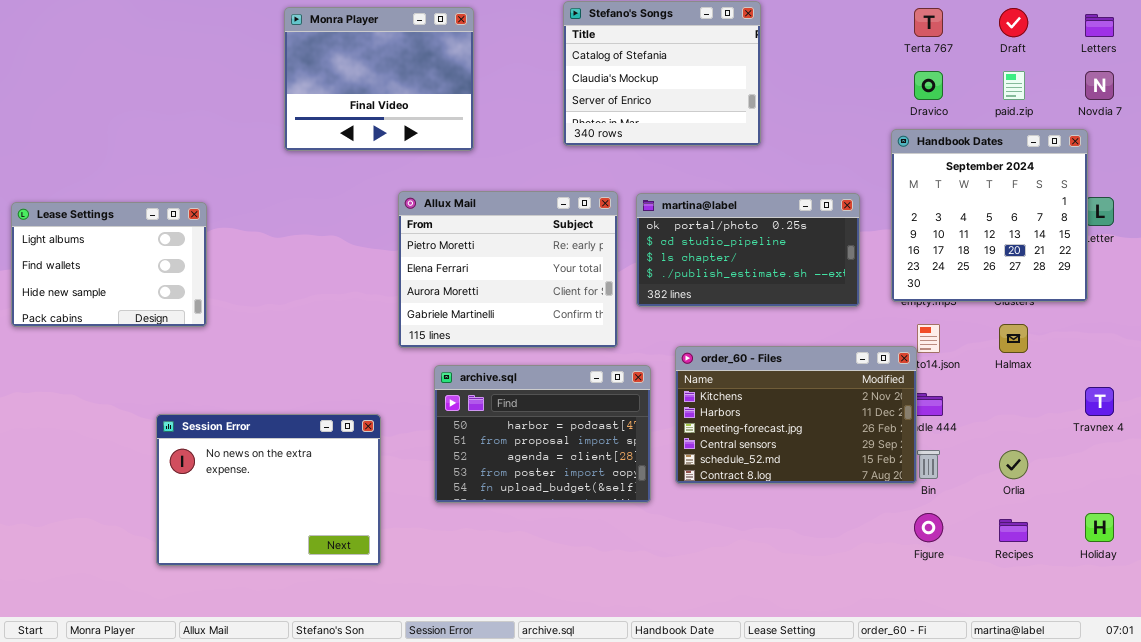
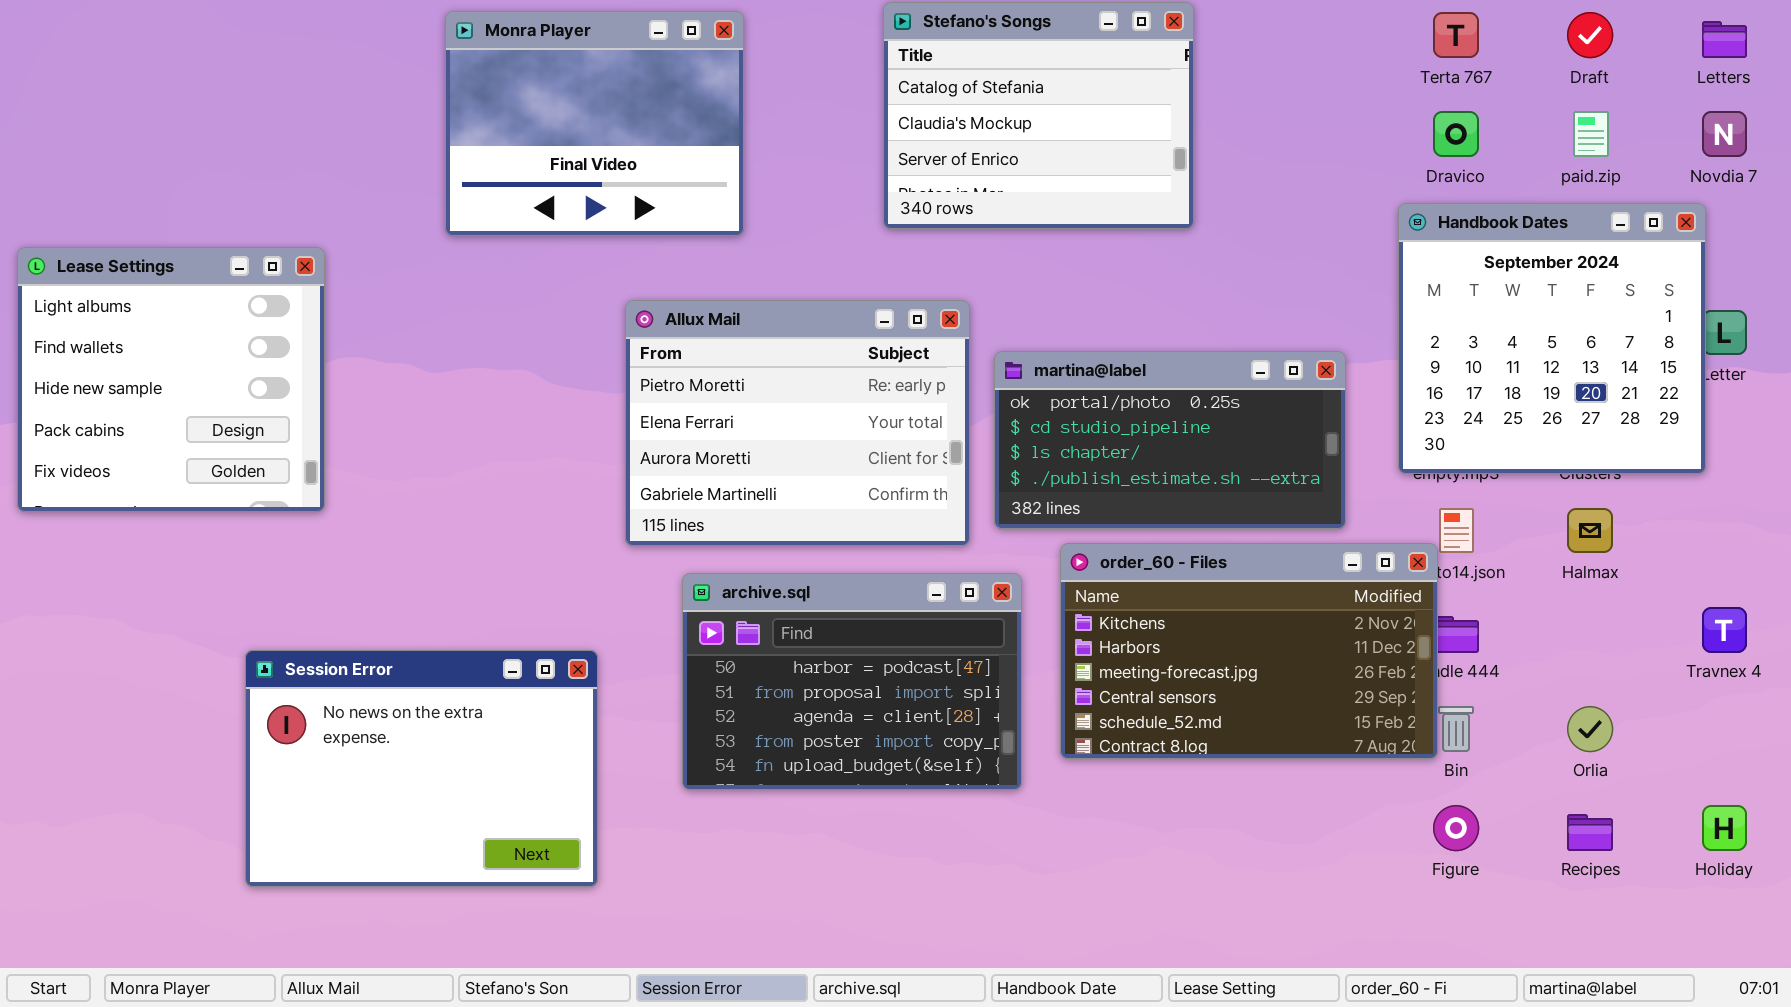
martina@label: [636,193,860,307] -> [994,351,1346,529], moved
Lease Settings: [11,202,207,327] -> [17,247,325,512], resized

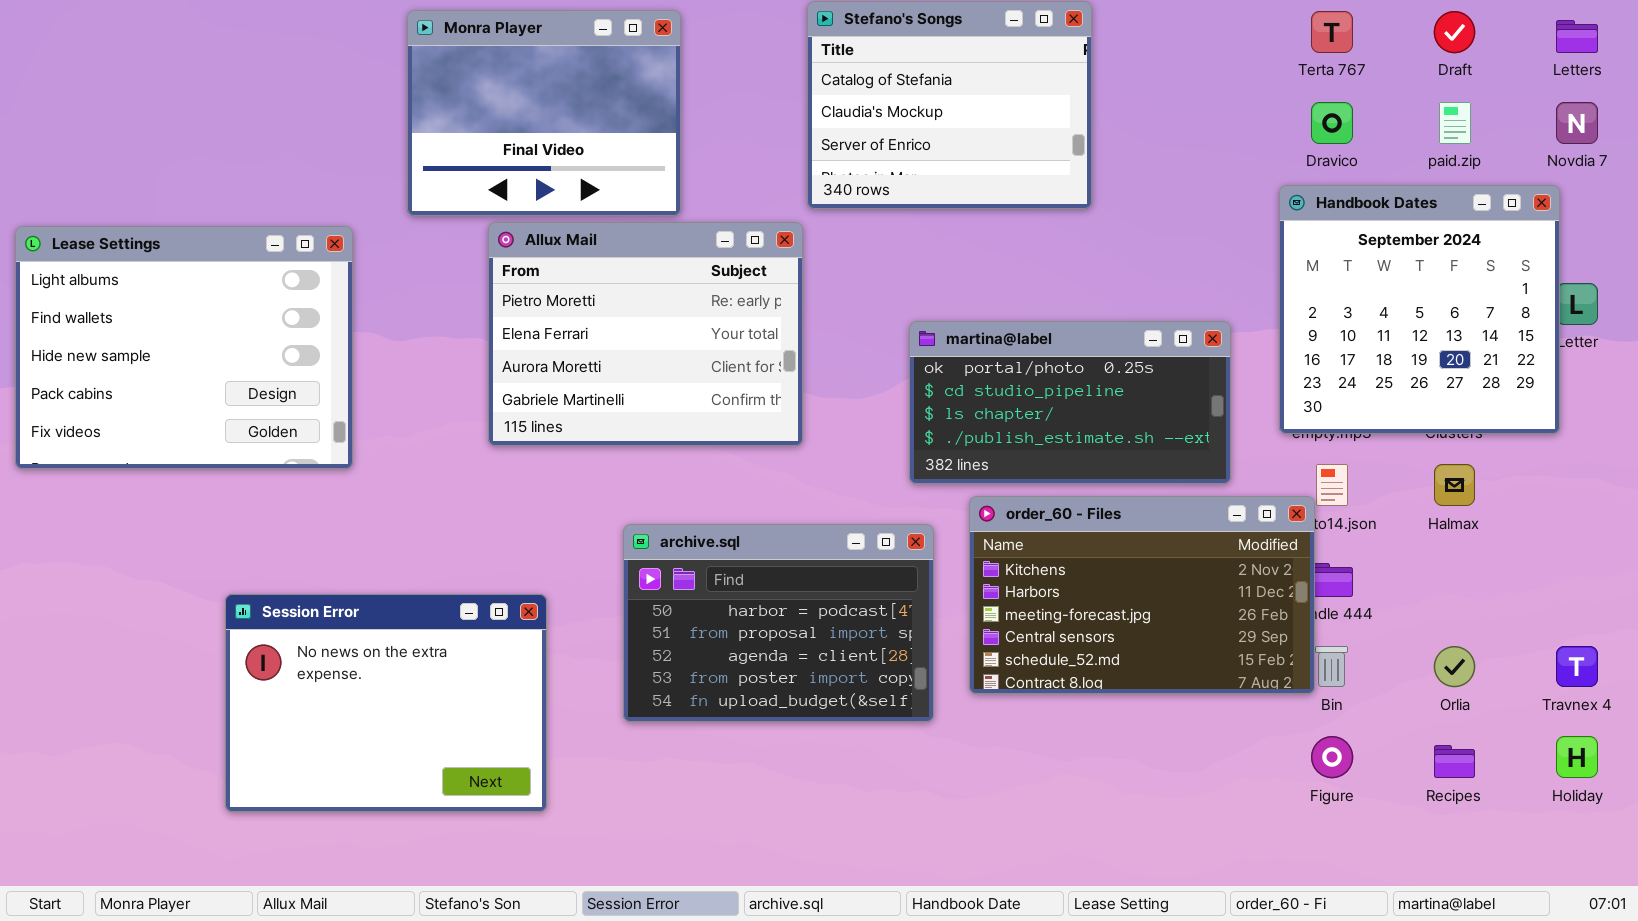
Lease Settings: [17,247,325,512] -> [15,226,353,469], resized
Allux Mail: [625,300,970,546] -> [488,222,803,446], moved
Travnex 4: [1702,607,1747,653] -> [1556,646,1598,687], moved

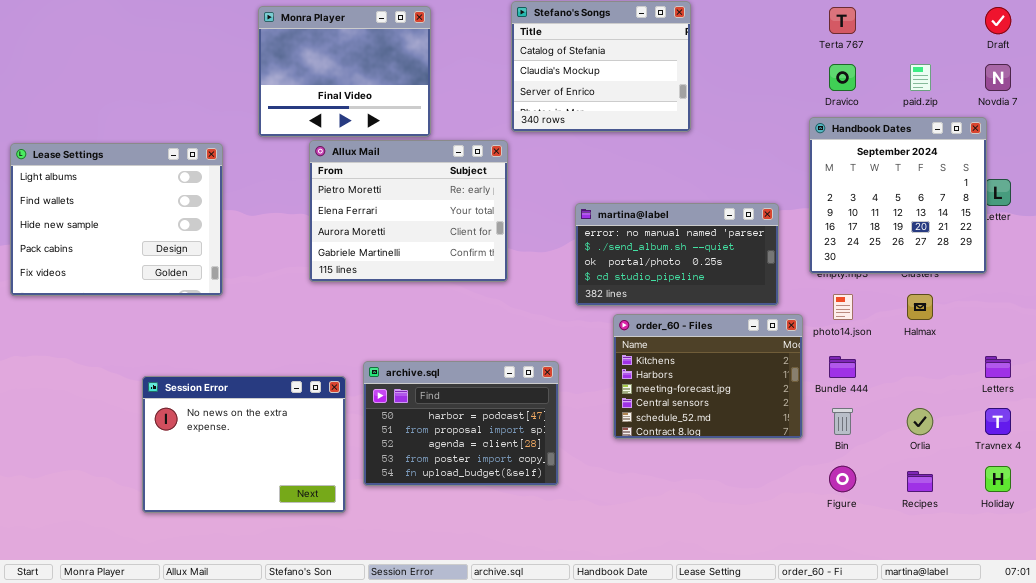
Draft: [1434,11,1475,53] -> [985,7,1011,34], moved
Letters: [1556,20,1598,53] -> [985,356,1011,378], moved
martina@label: [909,321,1231,484] -> [575,203,779,306], scrolled up 2 rows
order_60 - Files: [969,496,1315,694] -> [613,314,803,439], resized
archive.sql: [623,524,934,722] -> [363,361,559,486], moved

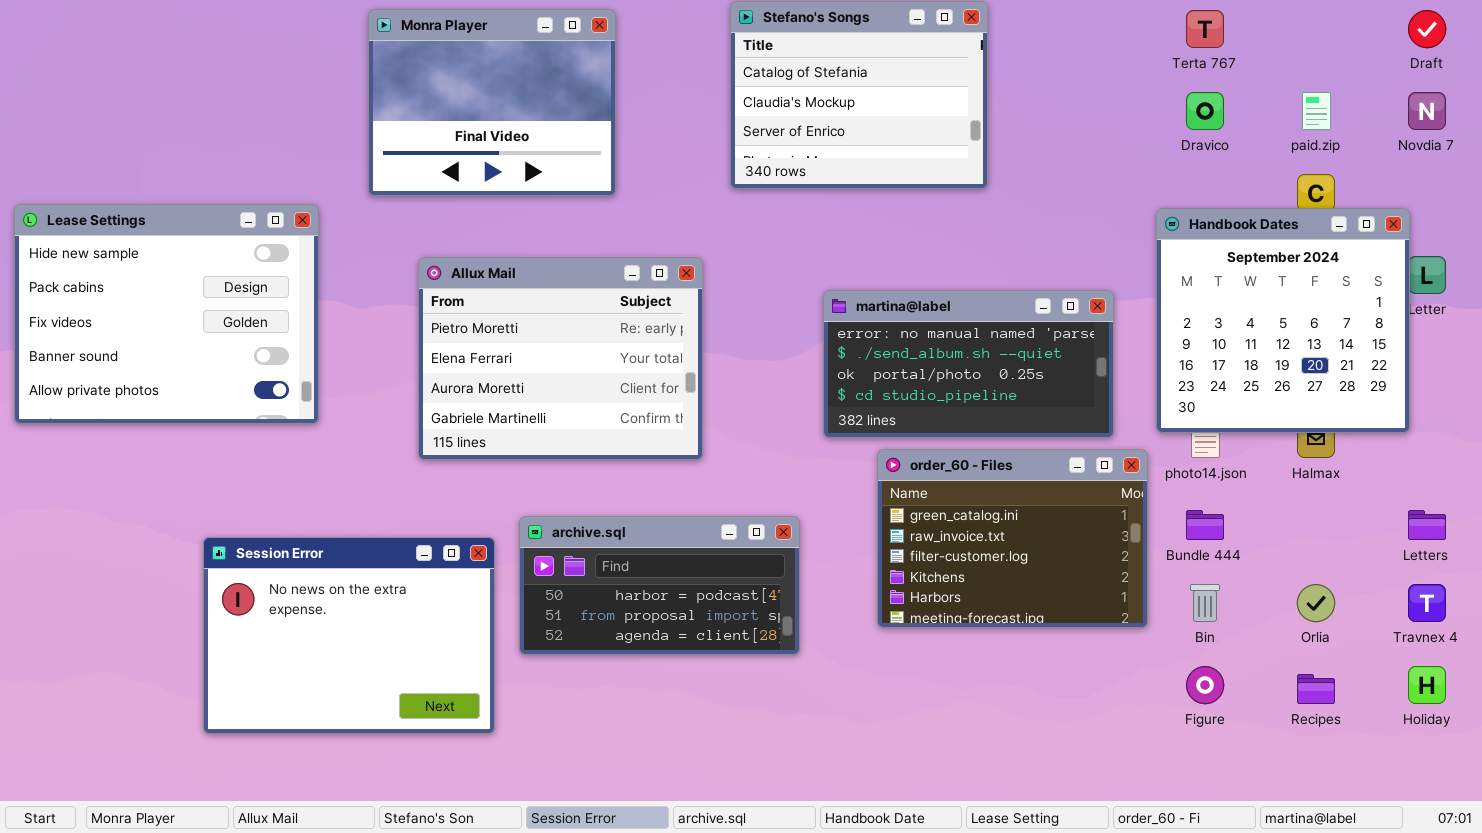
Handbook Dates: [809,117,987,274] -> [1156,208,1410,433], moved
Allux Mail: [309,140,508,282] -> [418,257,703,460], moved
Lease Settings: [10,143,223,296] -> [14,204,319,424], scrolled down 2 rows
order_60 - Files: [613,314,803,439] -> [877,449,1148,628], scrolled up 3 rows
archive.sql: [363,361,559,486] -> [519,516,800,655], resized

